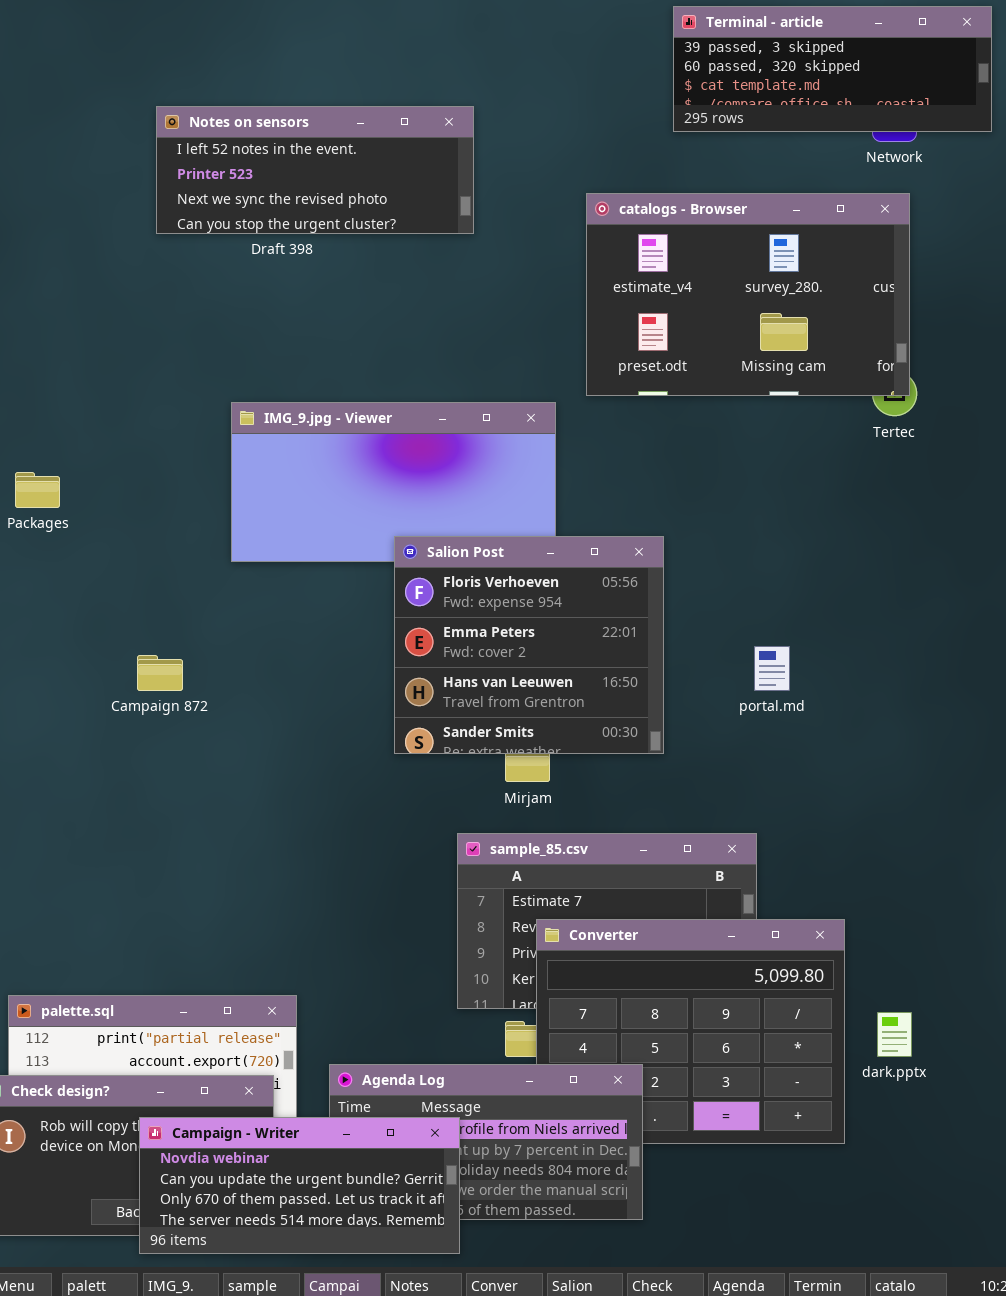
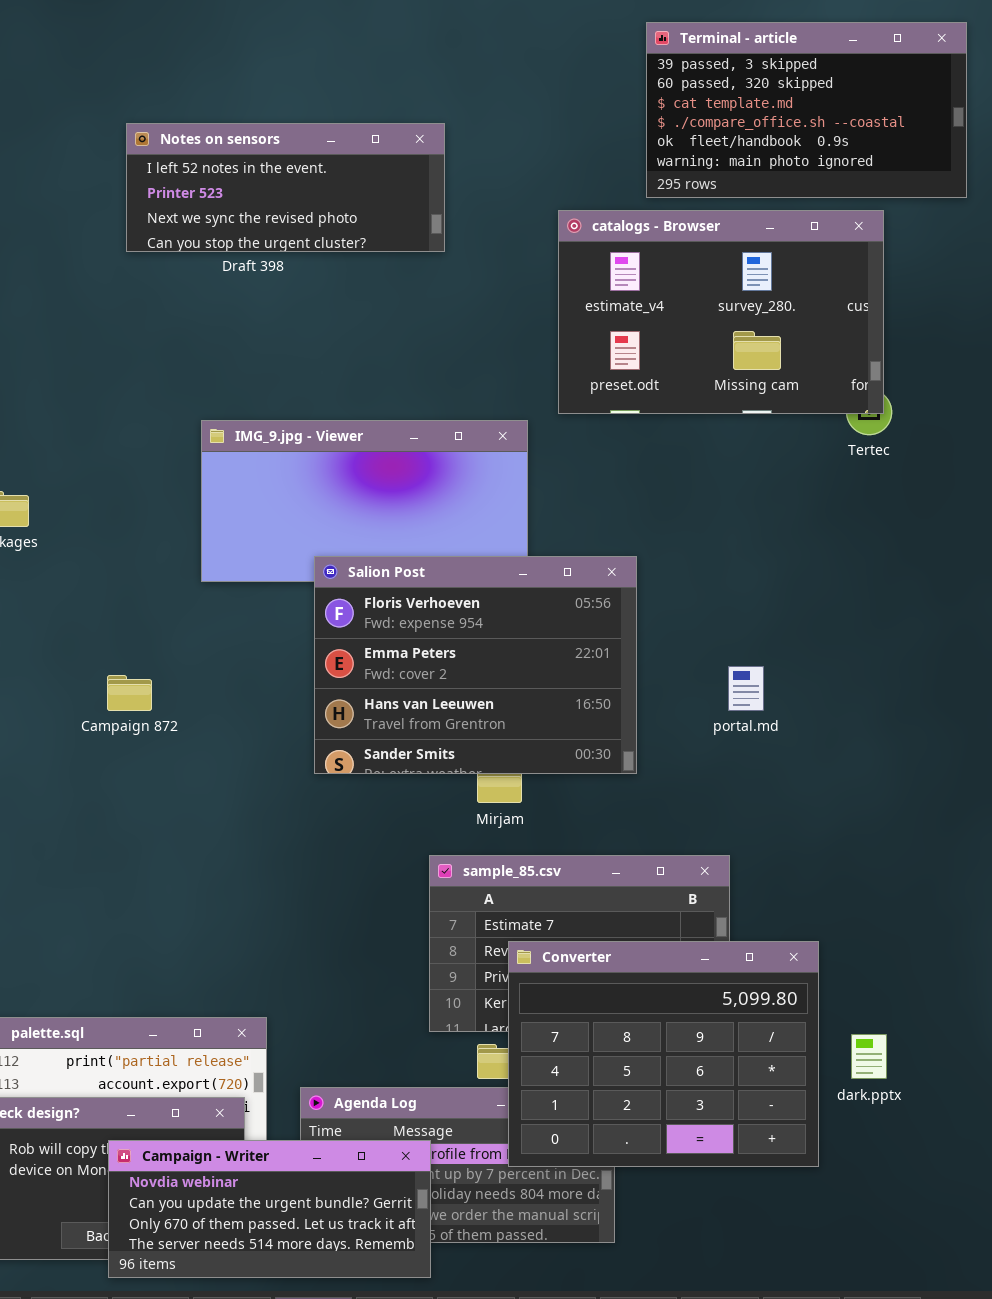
Terminal - article: [673,6,992,132] -> [646,22,967,198], resized
Salion Post: [394,536,664,754] -> [314,556,637,774], resized
Converter: [536,919,845,1144] -> [508,941,819,1167], raised

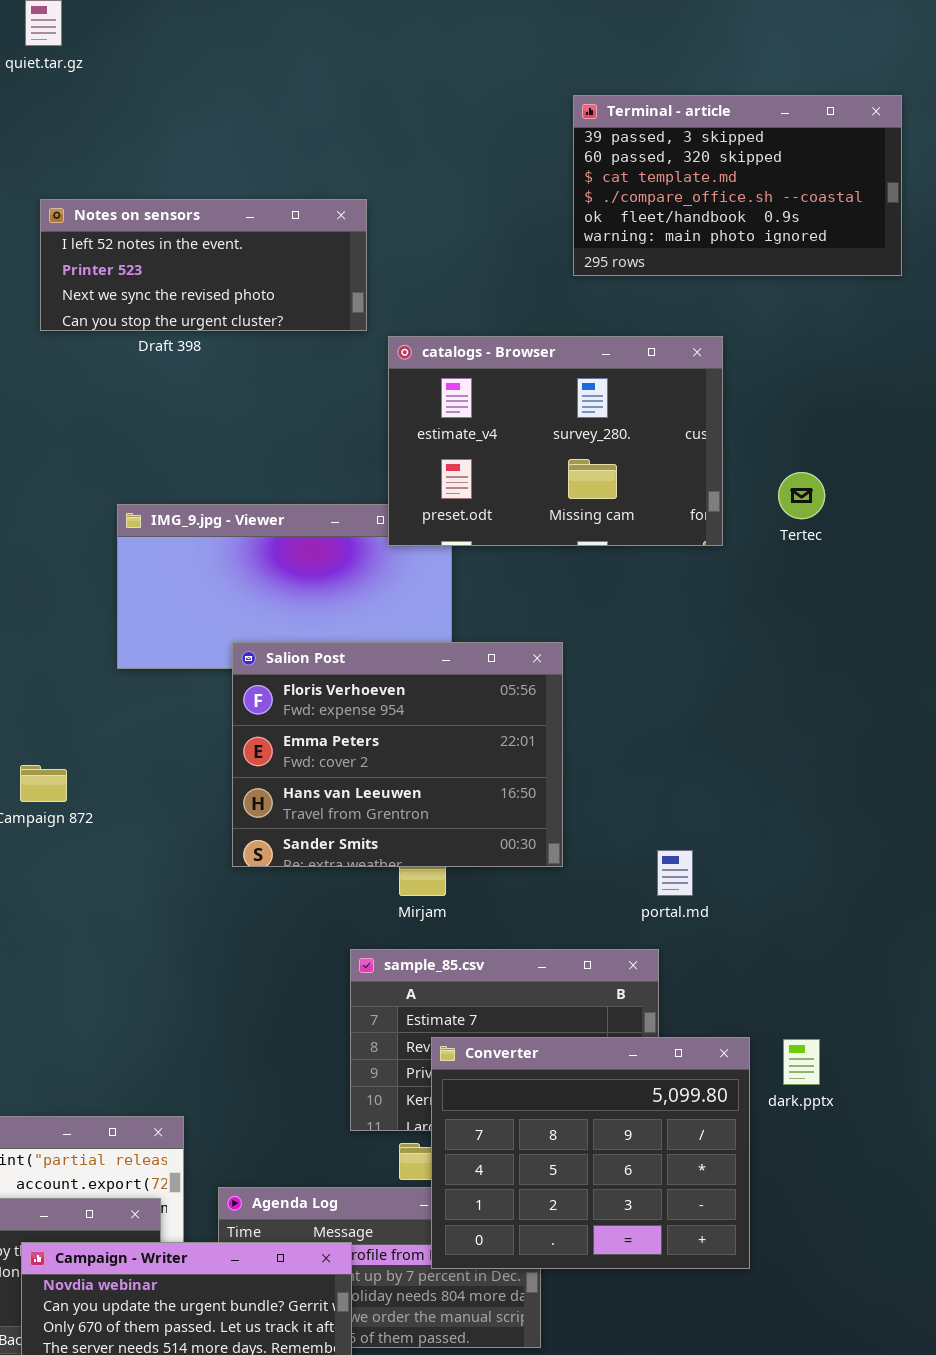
catalogs - Browser: [558,210,884,414] -> [388,336,723,546], moved
portal.md: [728,666,764,711] -> [657,850,693,896], moved
dark.pptx: [851,1034,887,1079] -> [783,1039,820,1085], moved

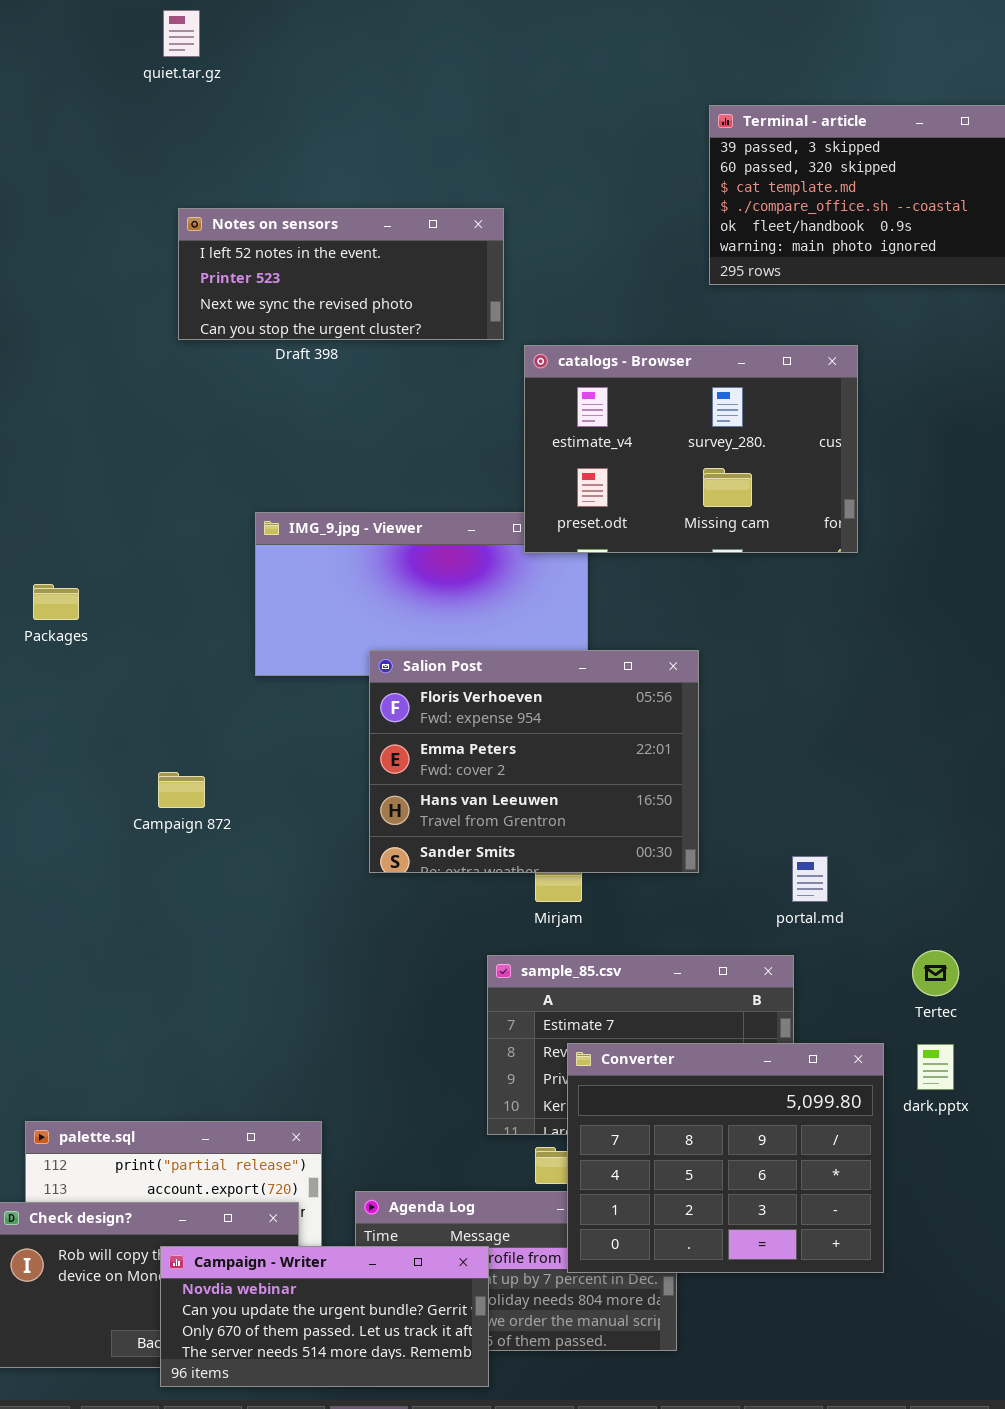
Tertec: [778,472,825,519] -> [912,950,959,996], moved

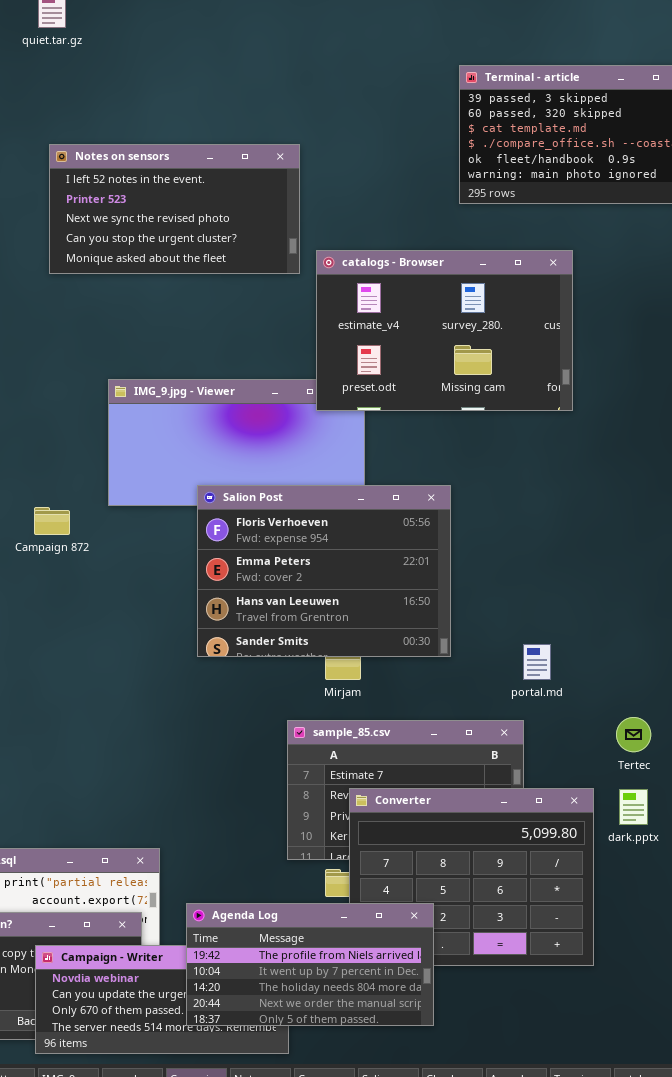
Notes on sensors: [178,208,504,340] -> [49,144,300,274], resized
Campaign 872: [158,772,205,808] -> [34,507,70,535], moved
Agenda Log: [355,1191,677,1351] -> [186,903,434,1026], raised

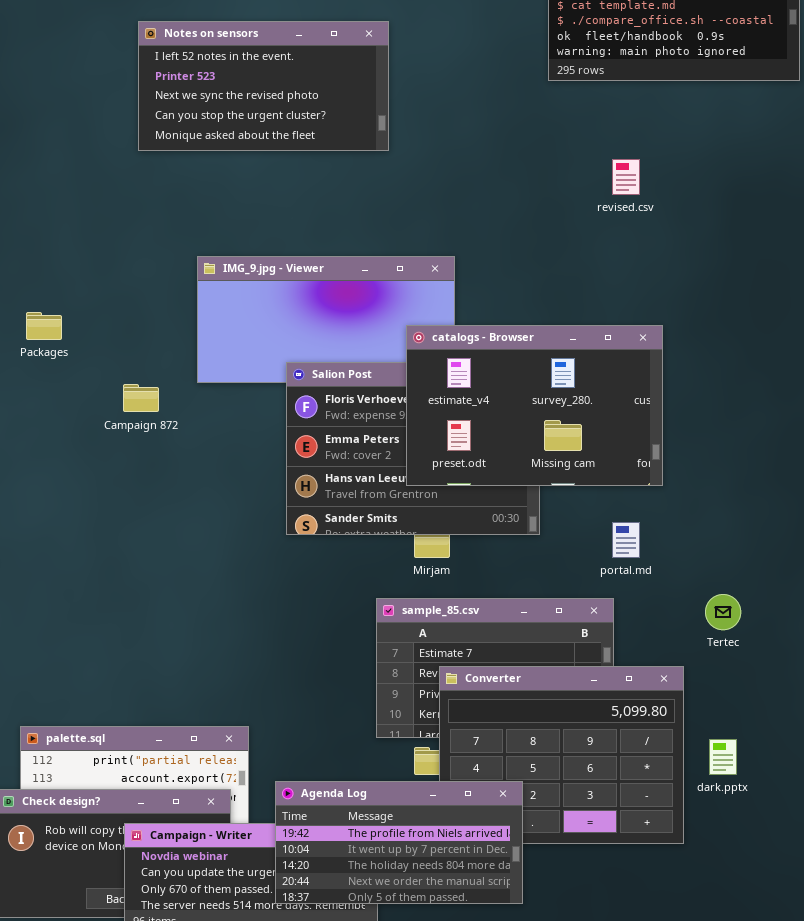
catalogs - Browser: [316,250,573,411] -> [406,325,663,486], moved
dark.pptx: [619,789,648,825] -> [709,739,737,775], moved

